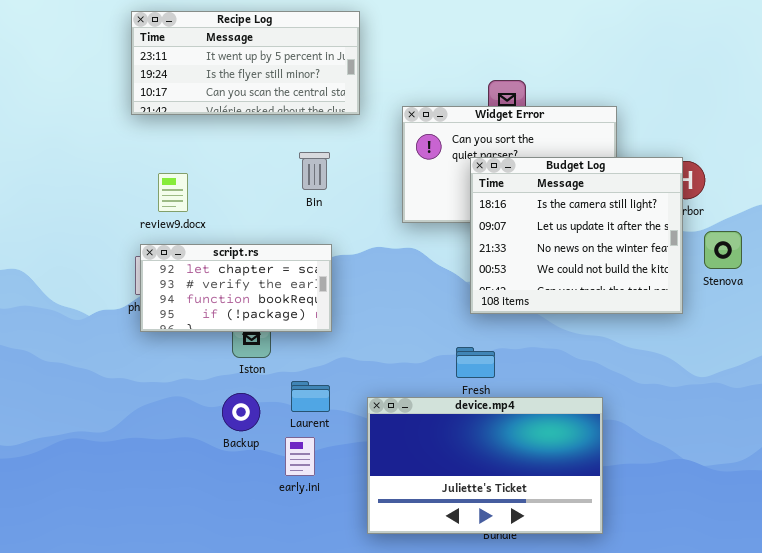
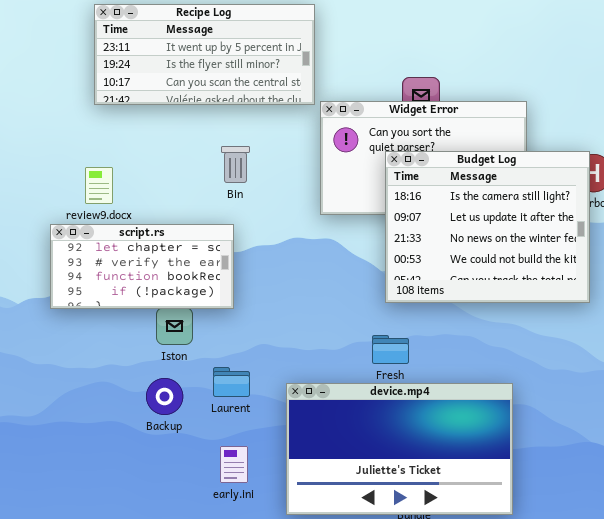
Recipe Log: [131,11,360,115] -> [94,4,315,105], moved
script.rs: [140,244,332,332] -> [50,224,234,309], moved
early.ini: [285,437,315,476] -> [220,446,248,483], moved

